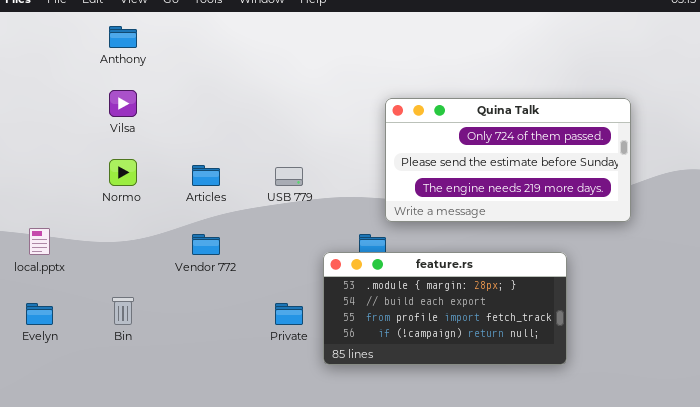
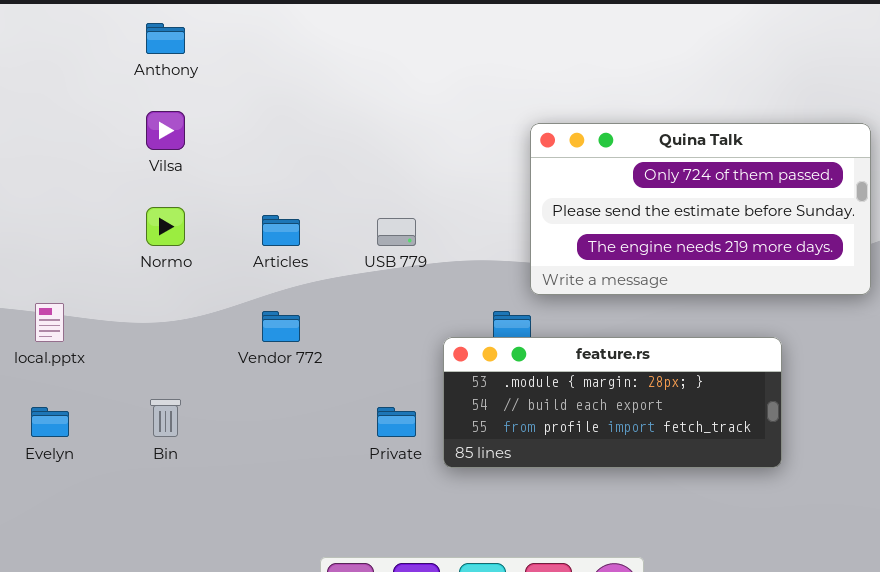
feature.rs: [323,252,567,365] -> [443,337,782,468], resized

